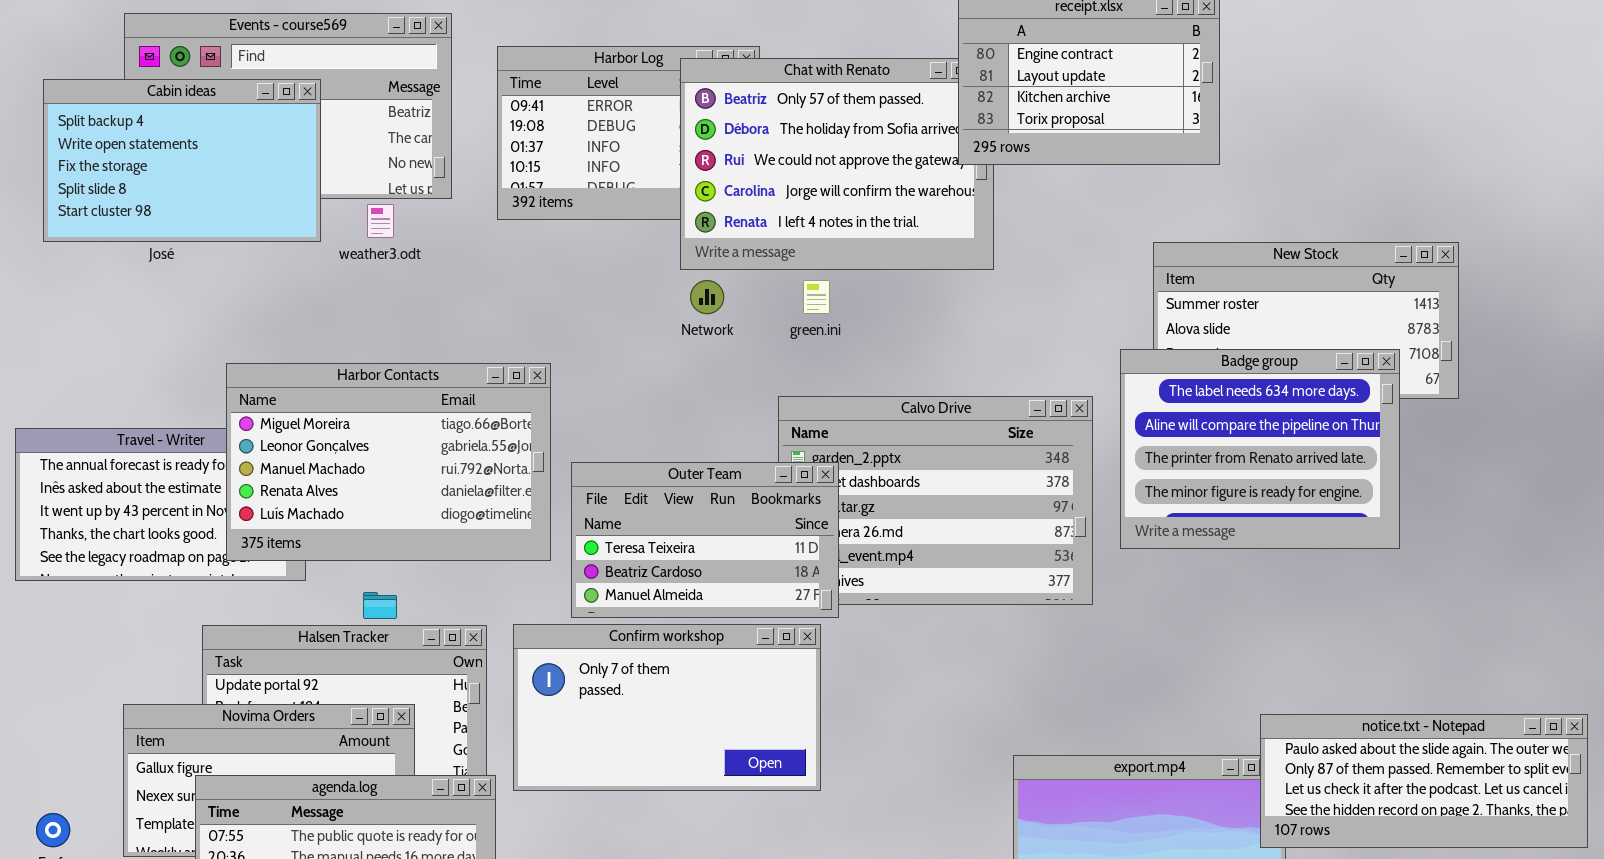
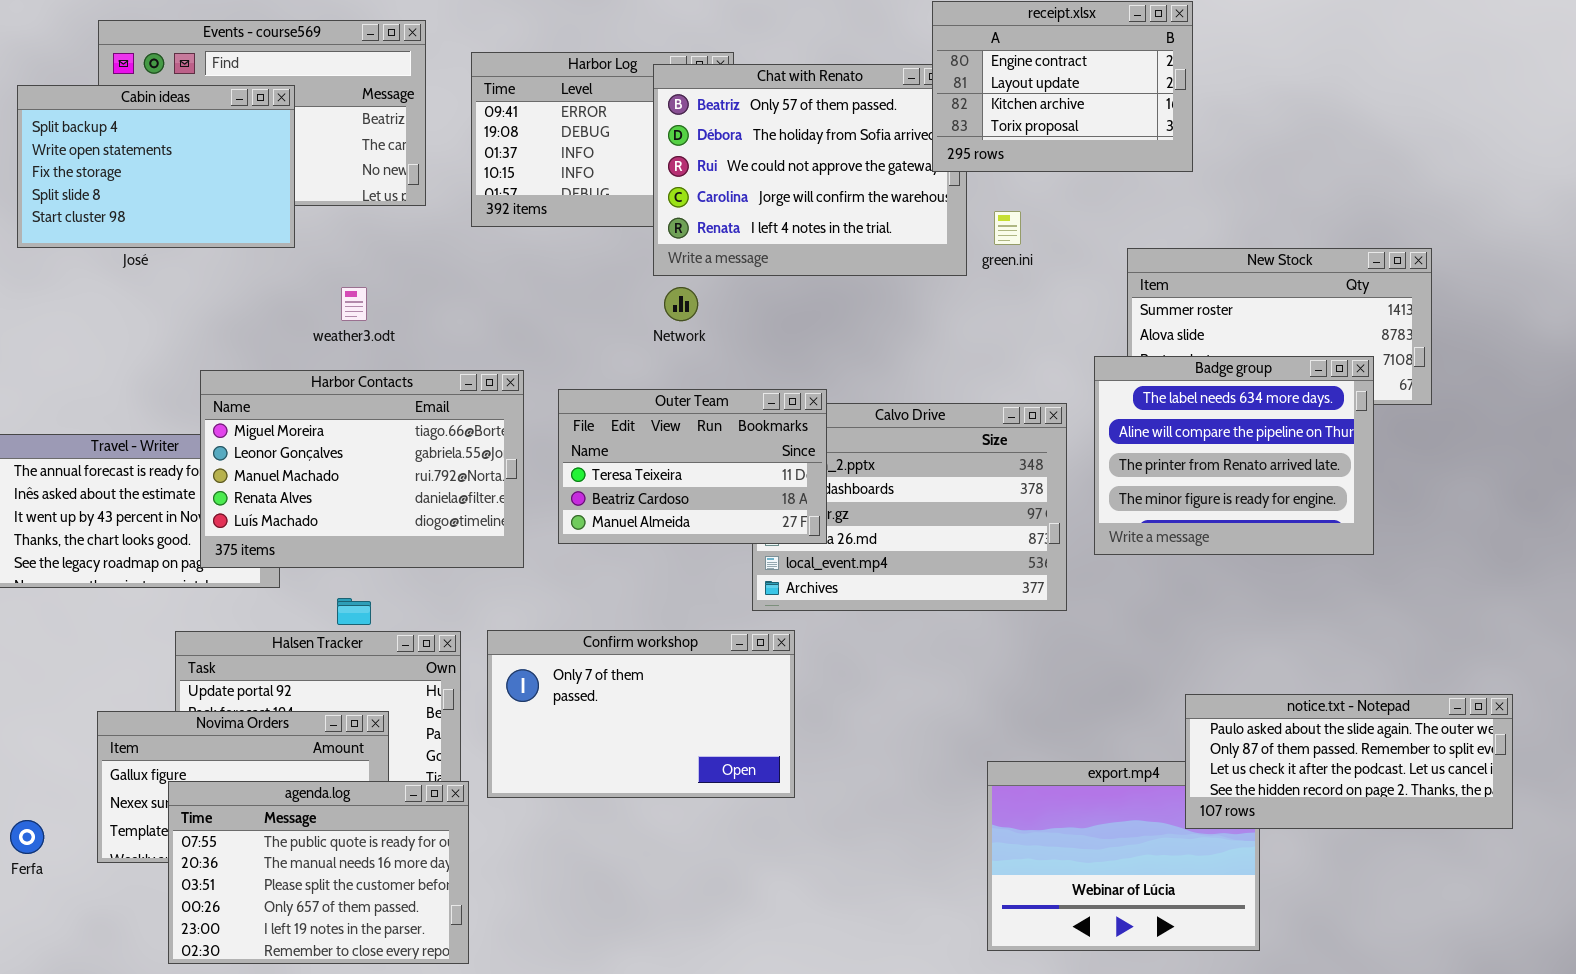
weather3.odt: [367,204,394,238] -> [341,287,367,321], moved
green.ini: [803,280,830,314] -> [994,211,1021,245], moved
Outer Team: [571,462,839,618] -> [558,389,827,544], moved
notice.txt - Notepad: [1260,714,1588,848] -> [1185,694,1513,829], moved

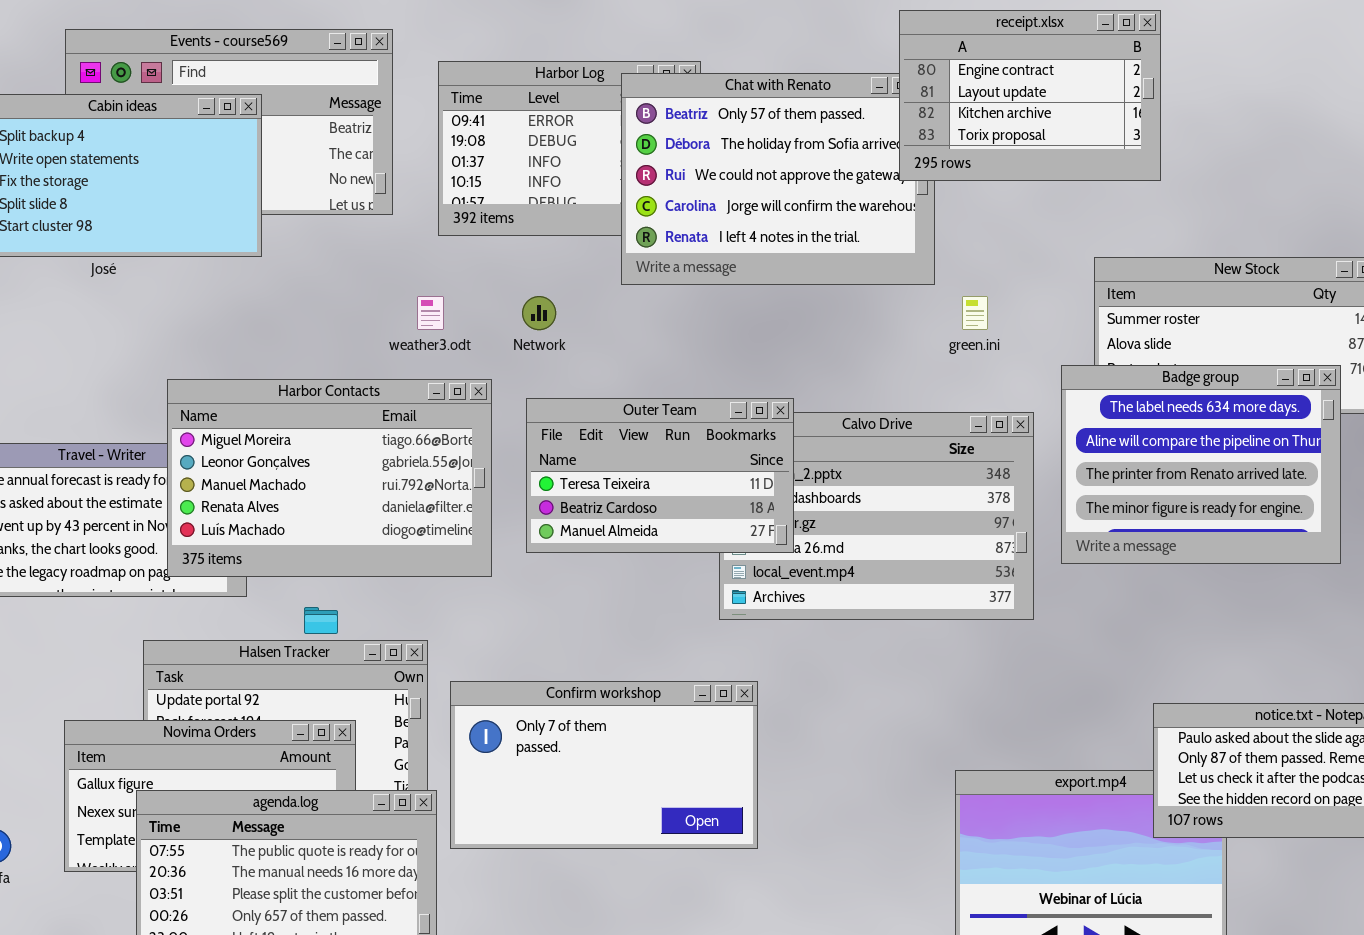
green.ini: [994,211,1021,245] -> [962,296,988,330], moved
weather3.odt: [341,287,367,321] -> [417,296,444,330], moved
Network: [664,287,698,321] -> [522,296,556,330], moved
Confirm workshop: [487,630,795,798] -> [450,681,758,849], moved

